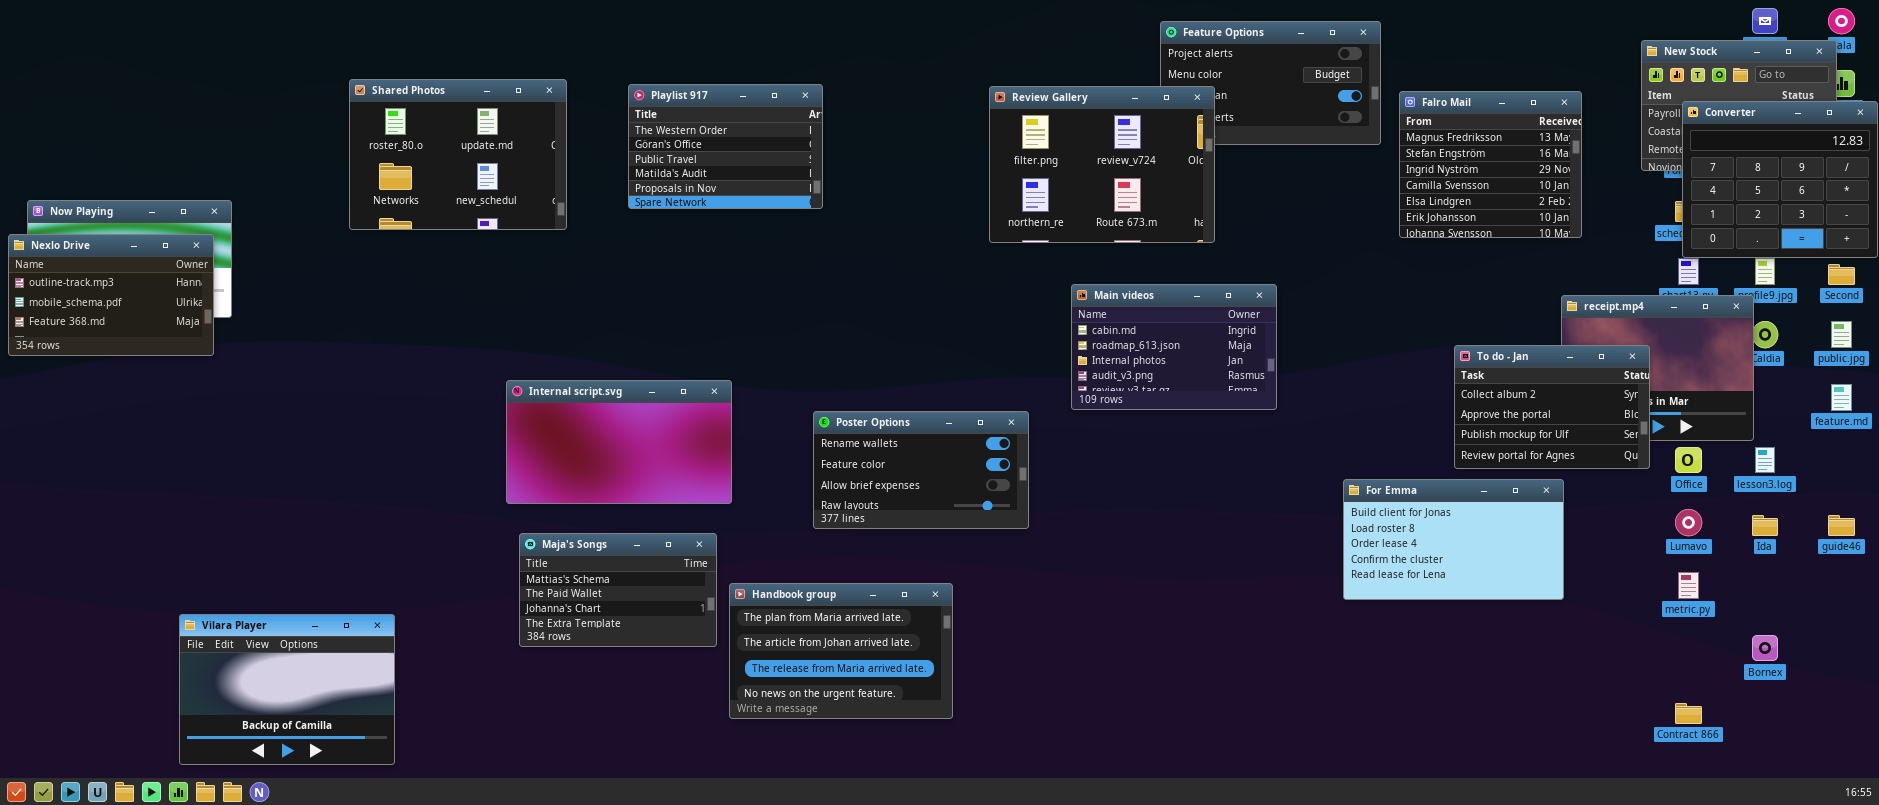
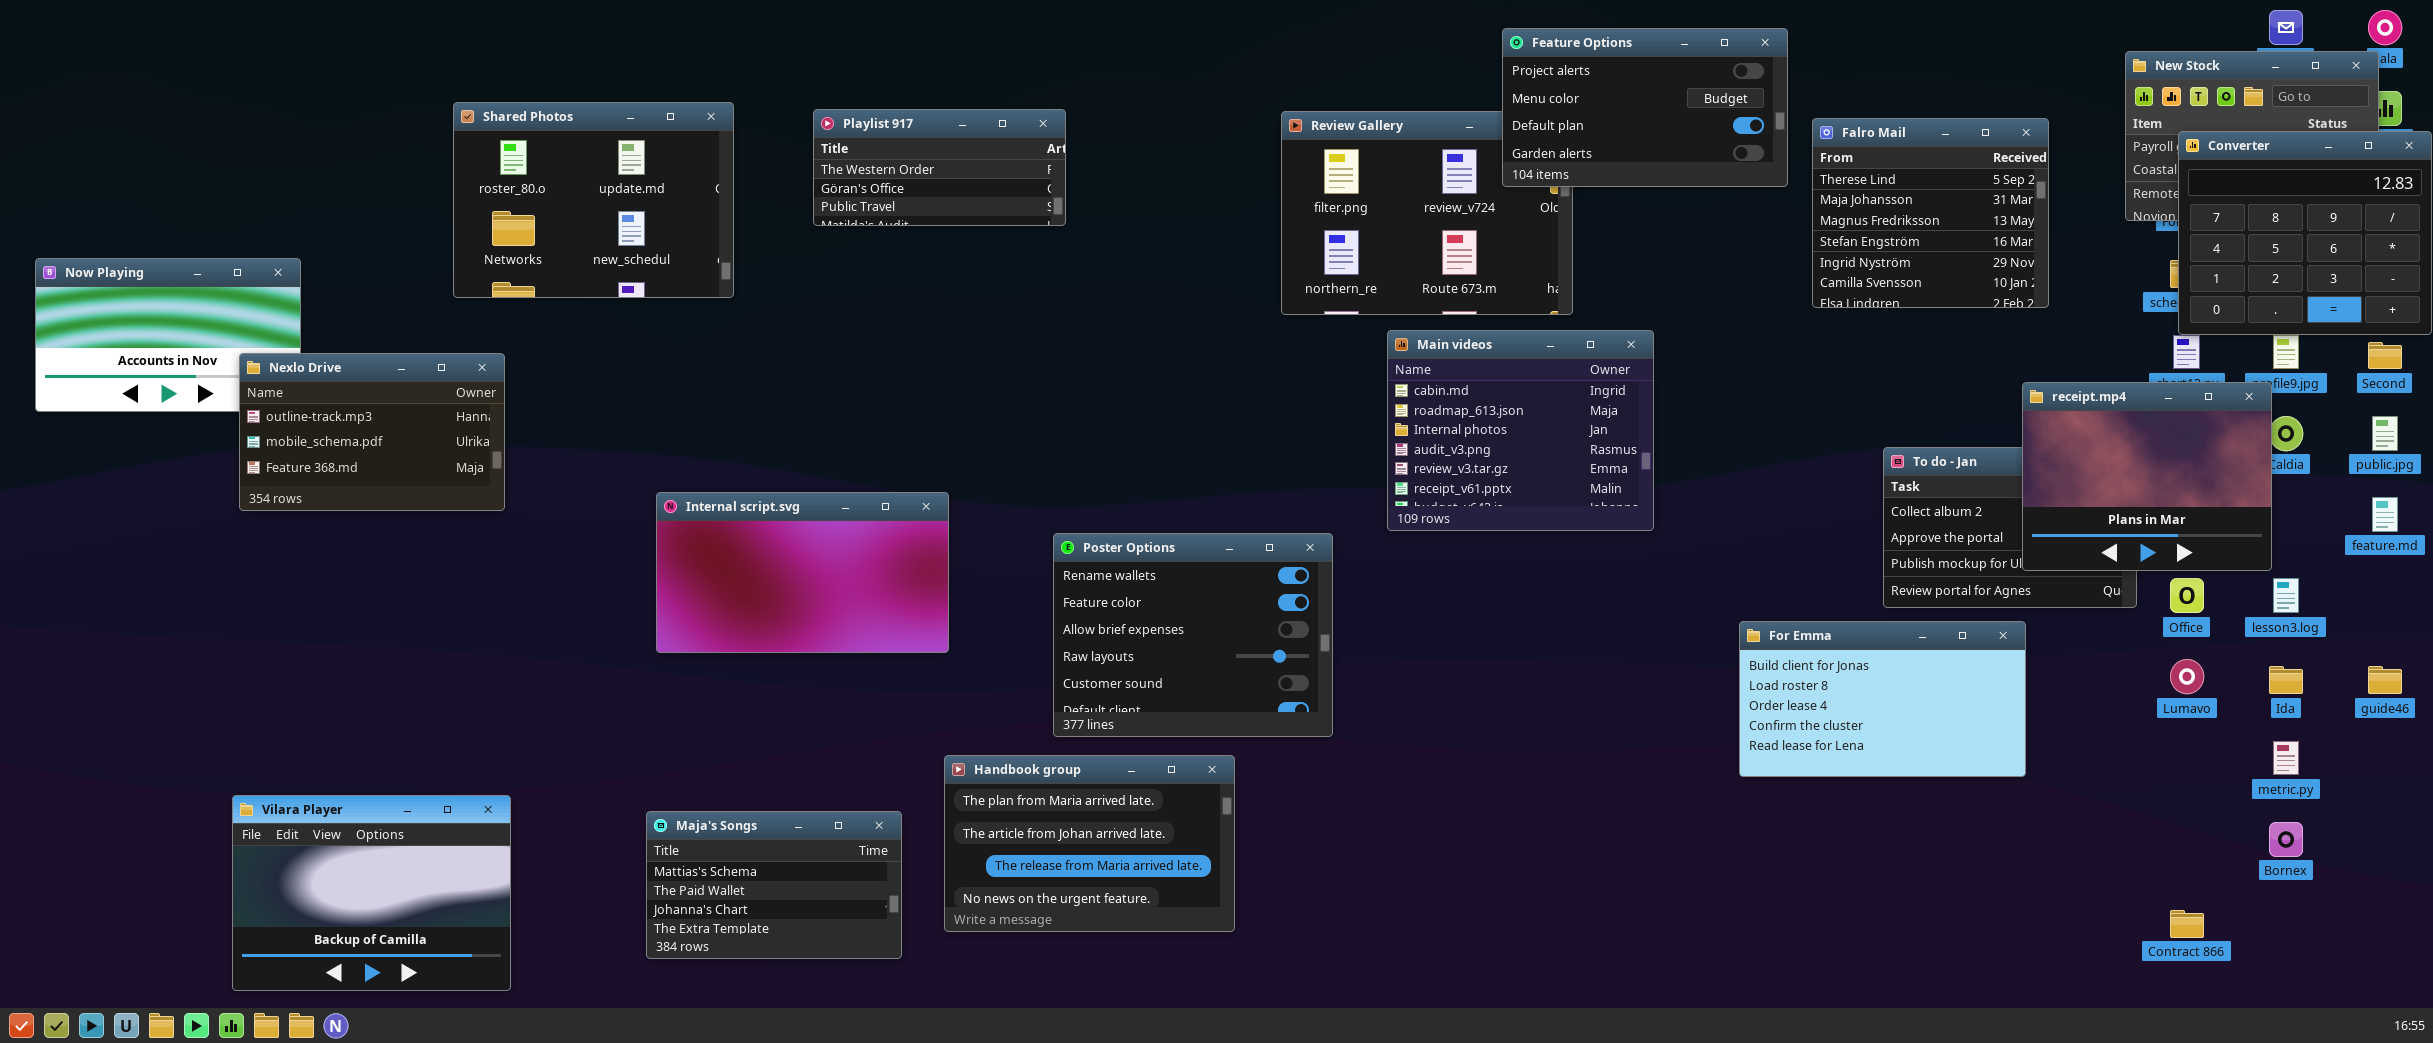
Feature Options: [1160,21,1381,145] -> [1502,28,1788,187], raised
Playlist 917: [628,84,823,209] -> [813,109,1066,226], resized
Falro Mail: [1399,91,1582,238] -> [1812,118,2049,308], scrolled up 2 rows
Nexlo Drive: [8,234,214,356] -> [239,353,505,511], moved
Main videos: [1071,284,1277,410] -> [1387,330,1654,531], resized
receipt.mp4: [1561,295,1754,441] -> [2022,382,2272,571], raised
Poster Options: [813,411,1029,529] -> [1053,533,1333,737], resized
Maja's Songs: [519,533,717,647] -> [646,811,902,959], moved
metric.py: [1678,572,1699,599] -> [2273,741,2299,775], moved

